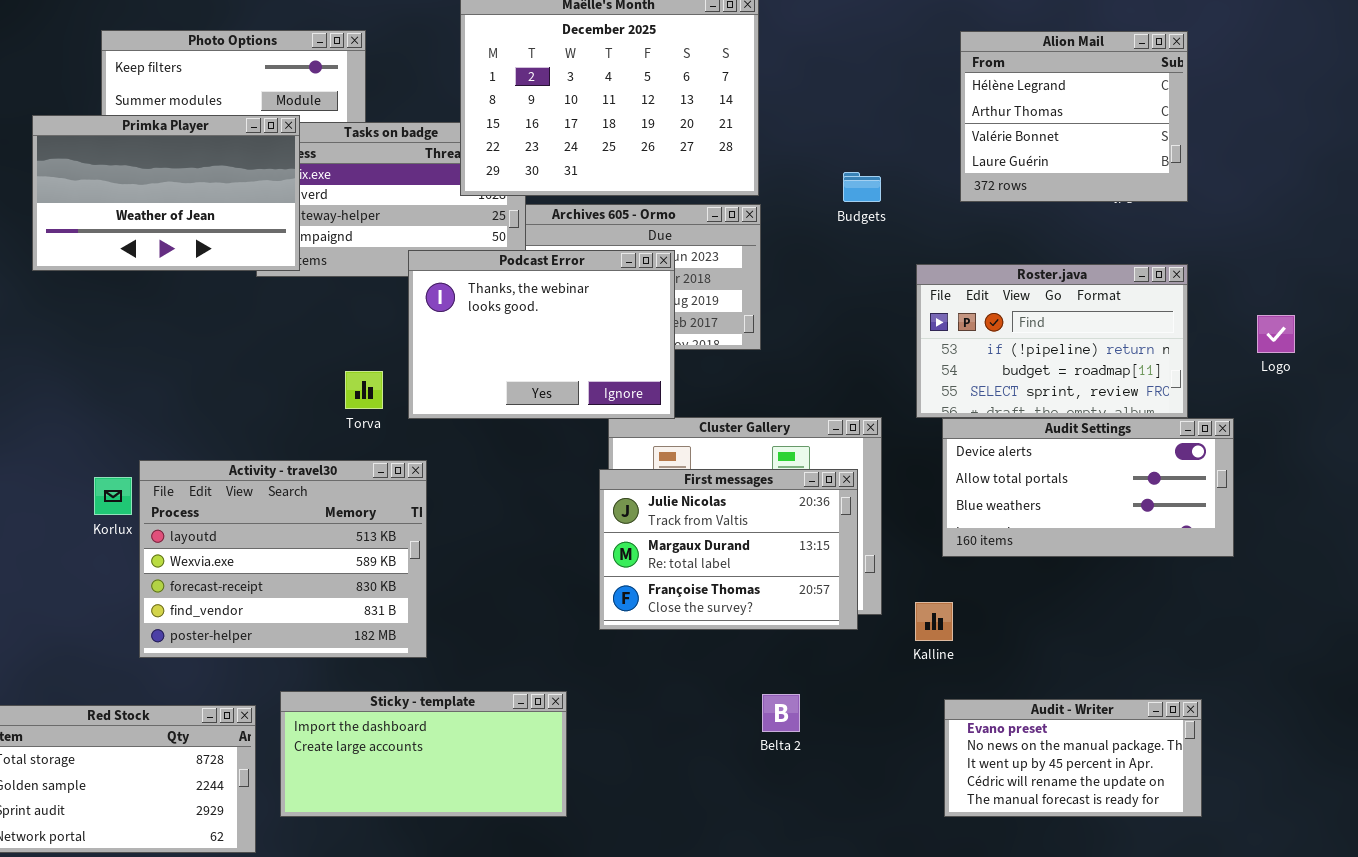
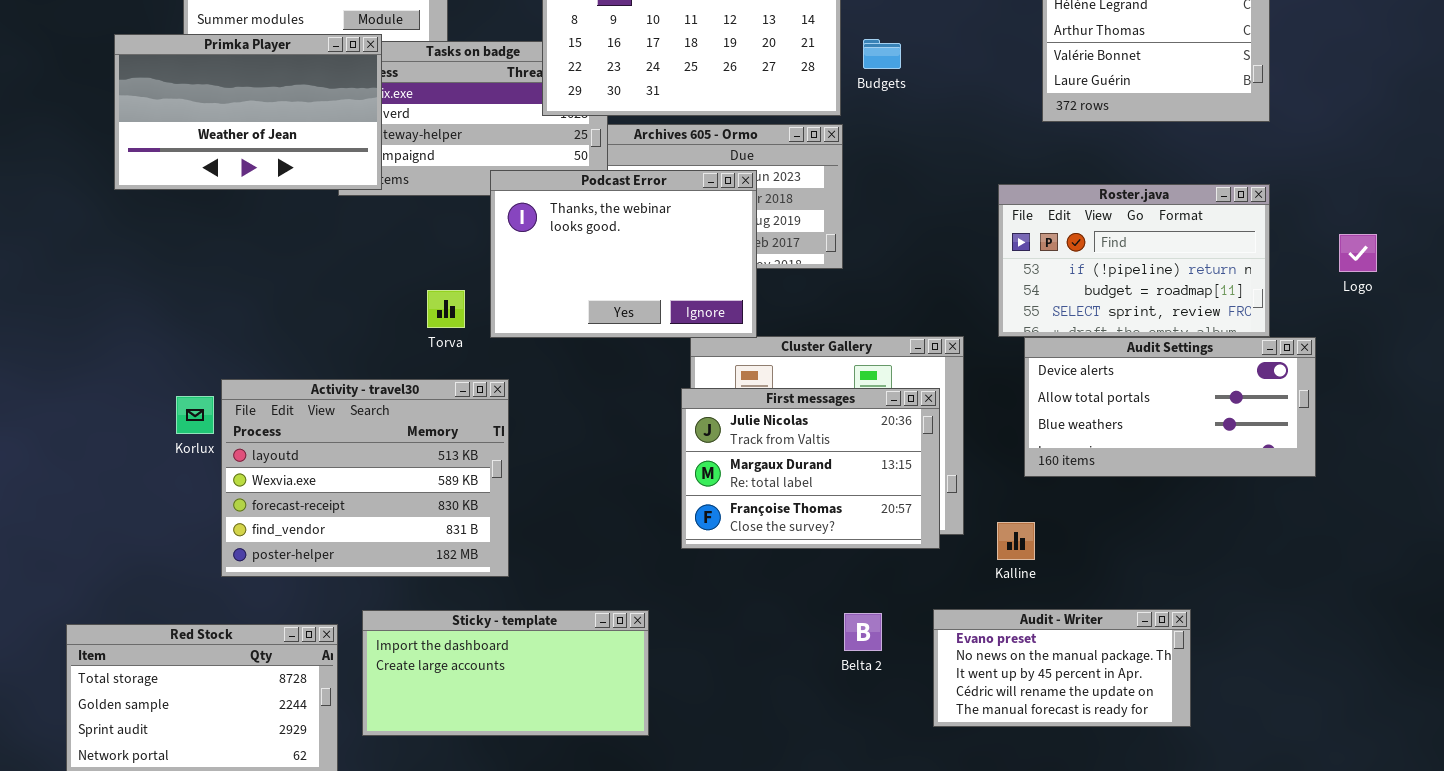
Budgets: [843,172,881,202] -> [863,39,901,69], moved
Audit - Writer: [944,699,1202,817] -> [933,609,1191,727], moved

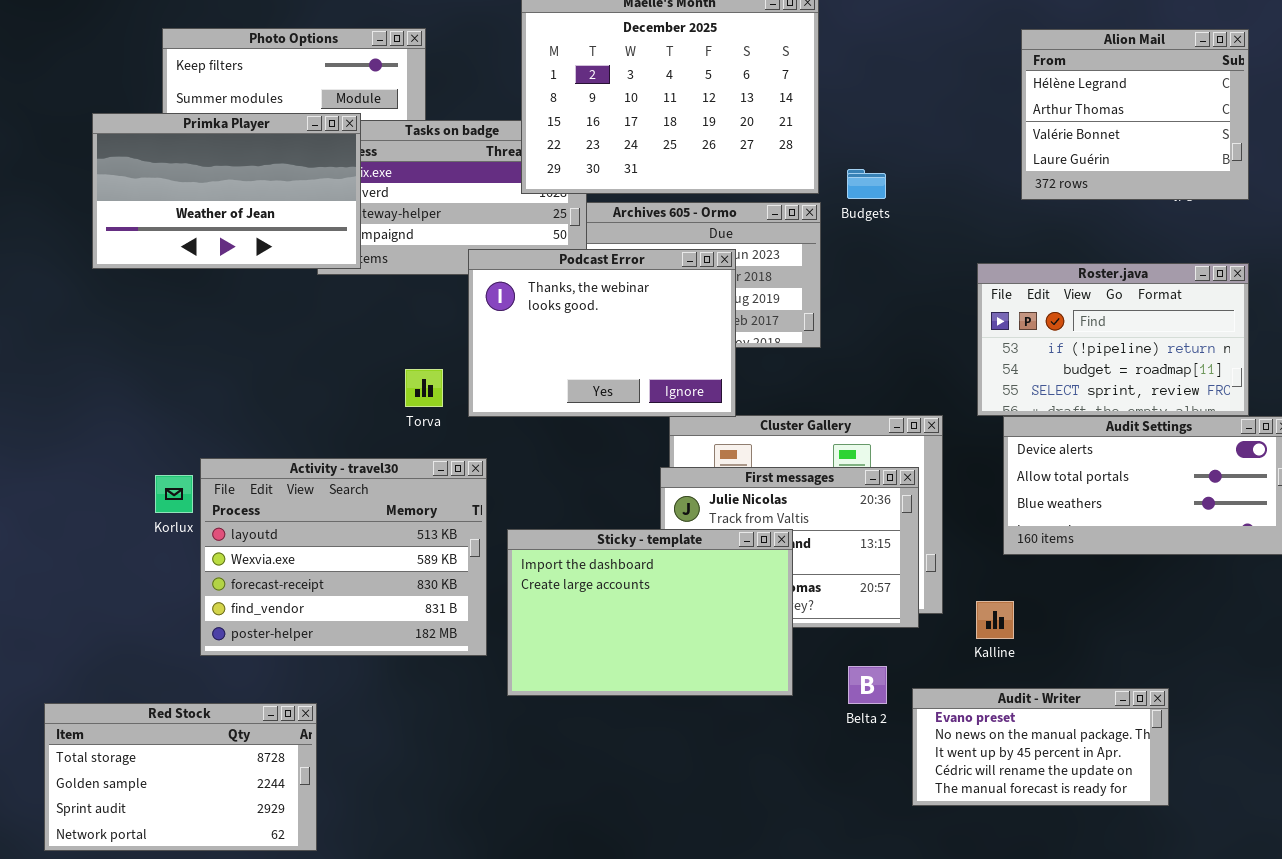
Budgets: [863,39,901,69] -> [847,169,886,199], moved
Sticky - template: [362,610,649,736] -> [507,529,793,696], moved, resized
Belta 2: [844,613,882,651] -> [848,666,887,704], moved

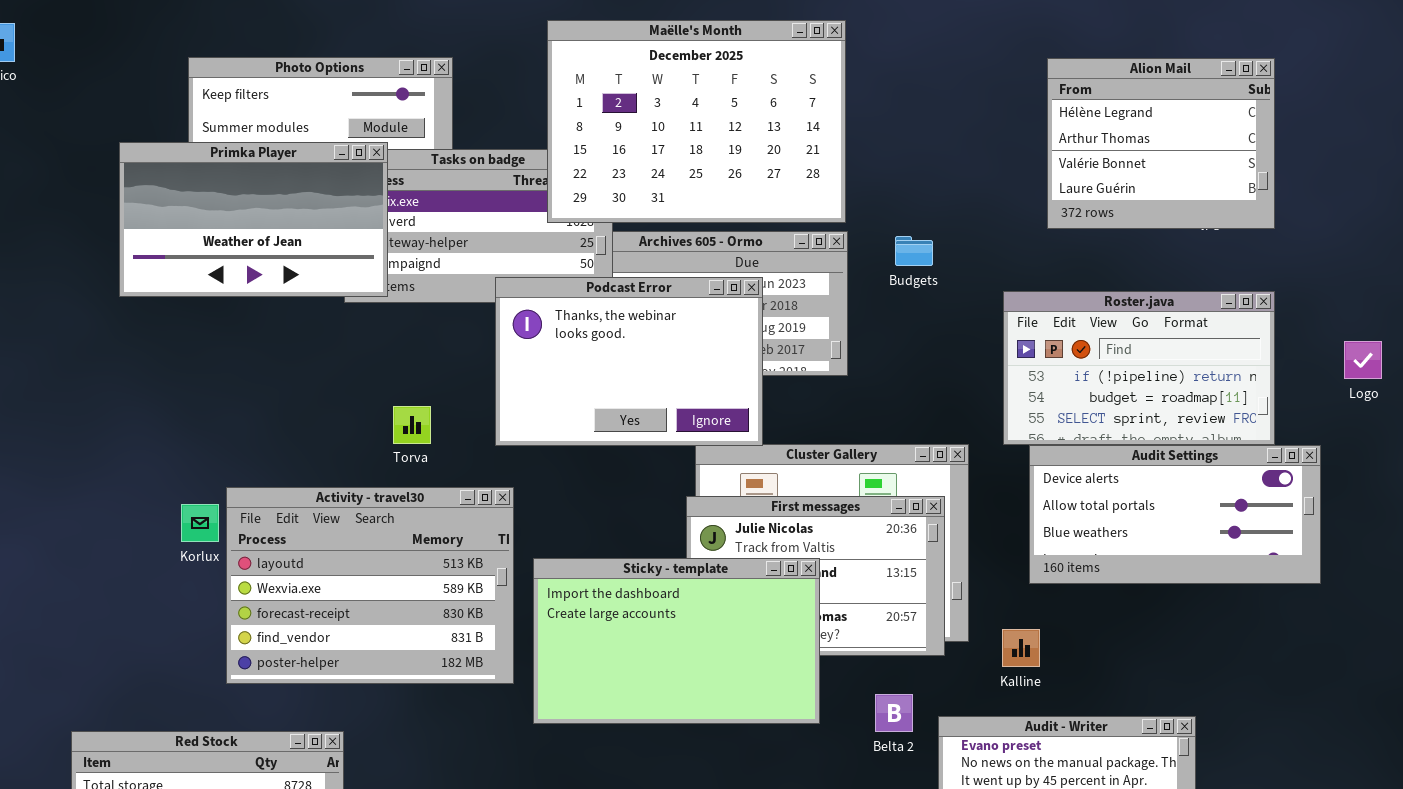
Budgets: [847,169,886,199] -> [895,236,933,266], moved
Torva: [405,369,443,407] -> [393,406,431,444], moved

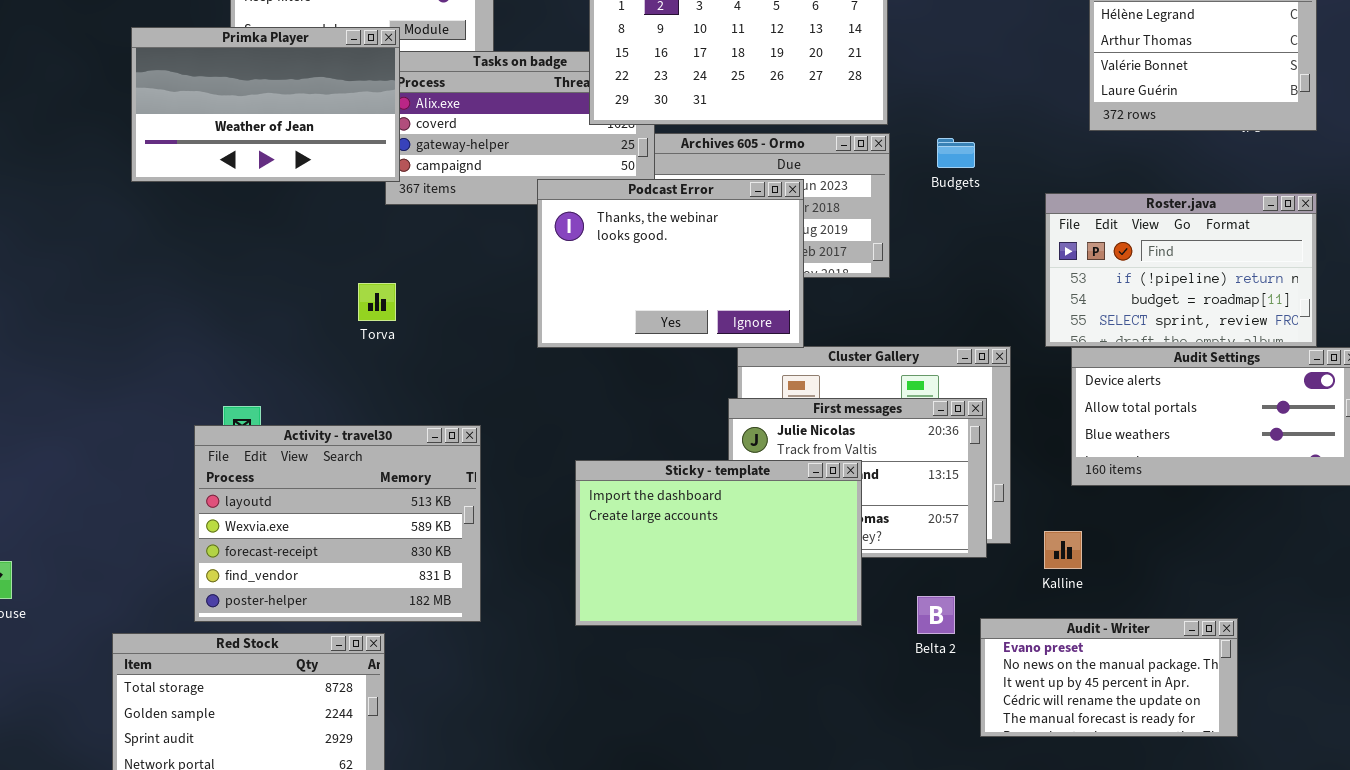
Primka Player: [119,142,388,297] -> [131,27,400,182], moved
Torva: [393,406,431,444] -> [358,283,396,321], moved
Activity - travel30: [226,487,514,684] -> [194,425,481,622], moved

